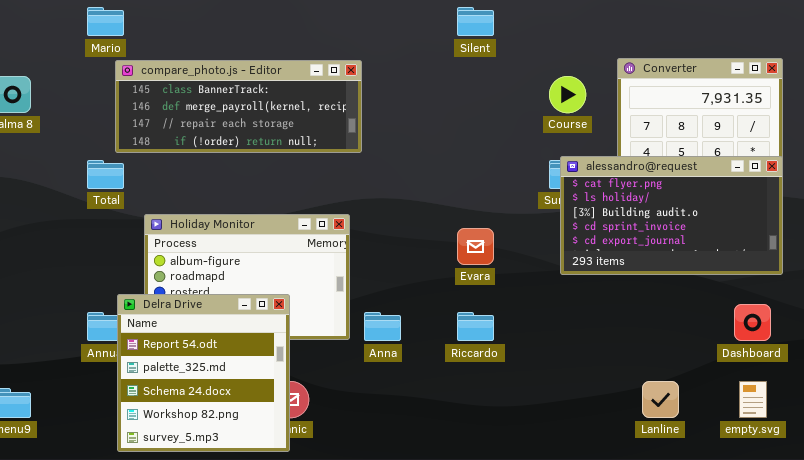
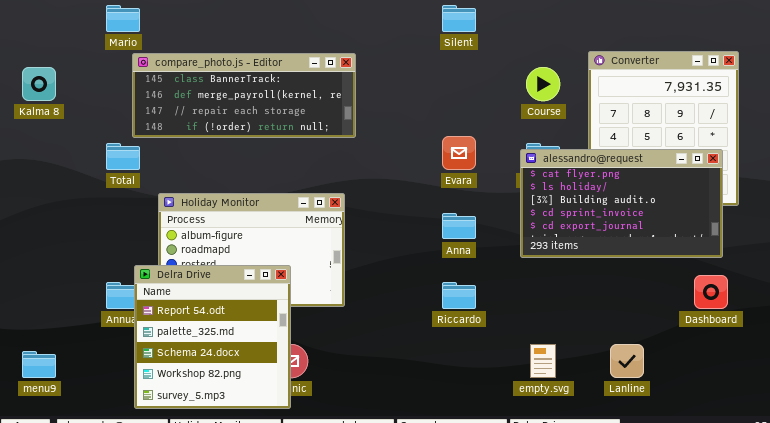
alessandro@request: [560,156,783,275] -> [520,149,723,258], moved
Evara: [457,228,494,265] -> [442,136,476,170], moved
Anna: [364,312,401,341] -> [442,213,476,239], moved
empty.svg: [739,381,767,418] -> [530,344,556,378], moved

